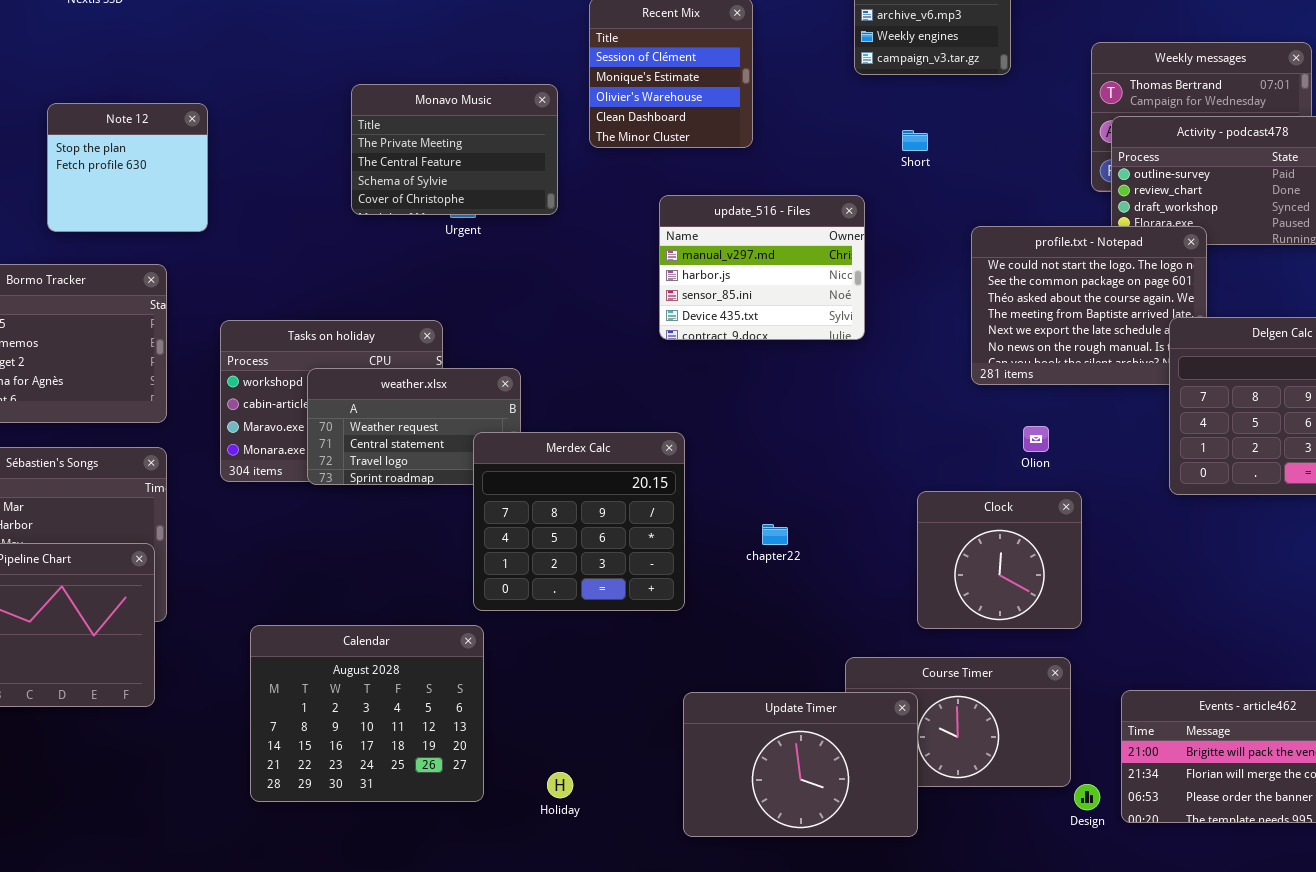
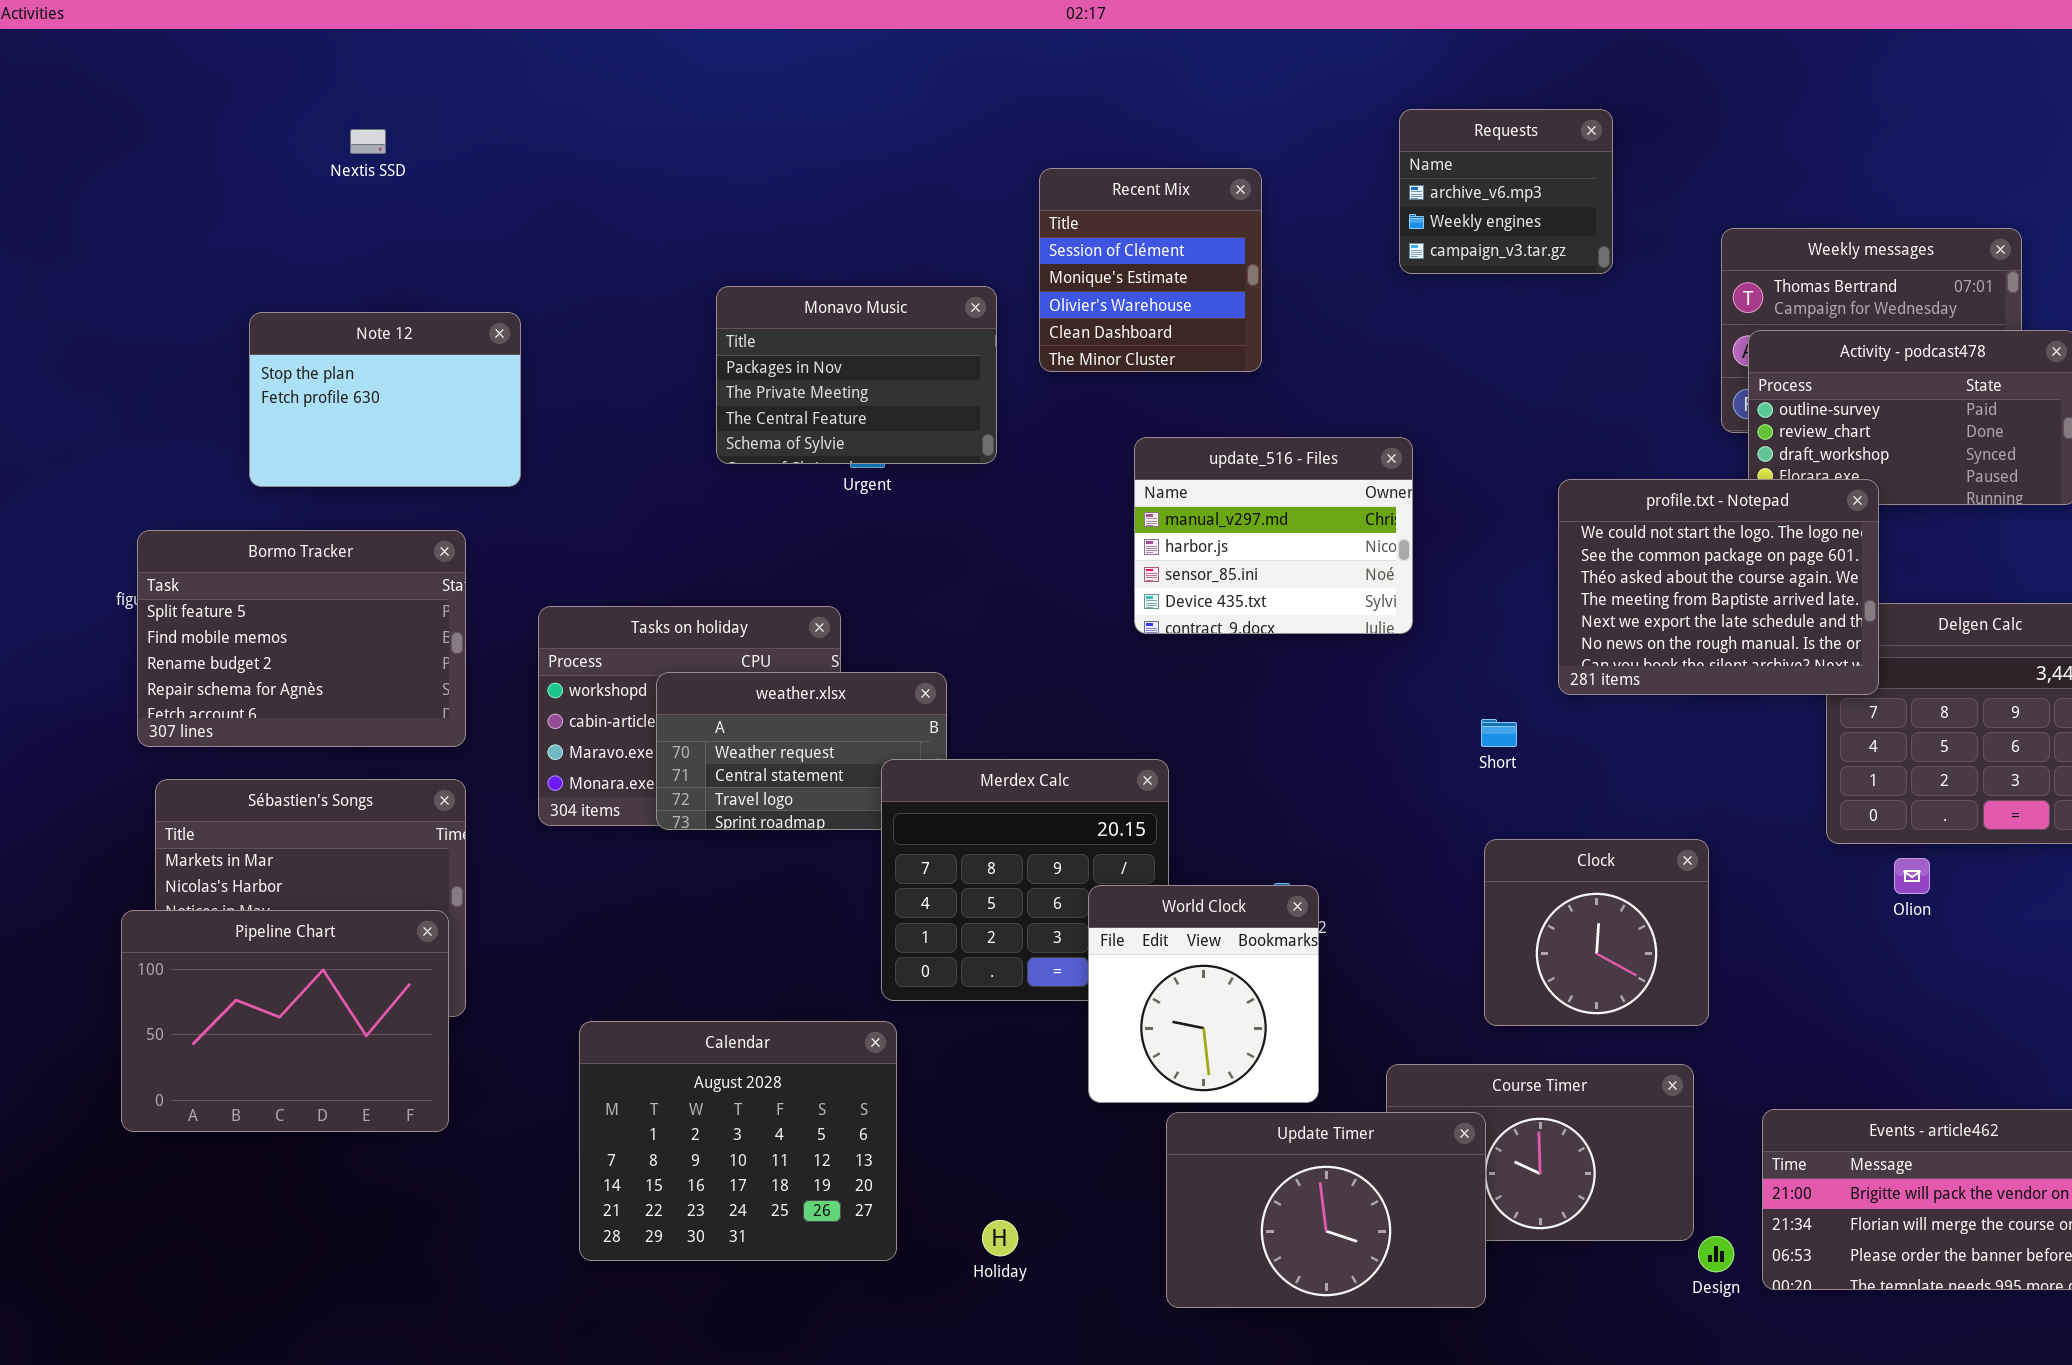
Monavo Music: [351,84,558,215] -> [716,286,997,464], scrolled up 1 row
Note 12: [47,103,208,232] -> [249,312,521,487], resized
Short: [902,130,928,151] -> [1481,719,1517,747], moved
profile.txt - Notepad: [971,226,1207,385] -> [1558,479,1879,695], raised
Olion: [1023,426,1049,452] -> [1894,858,1930,894], moved
World Clock: none -> [1088,885,1319,1103], opened

